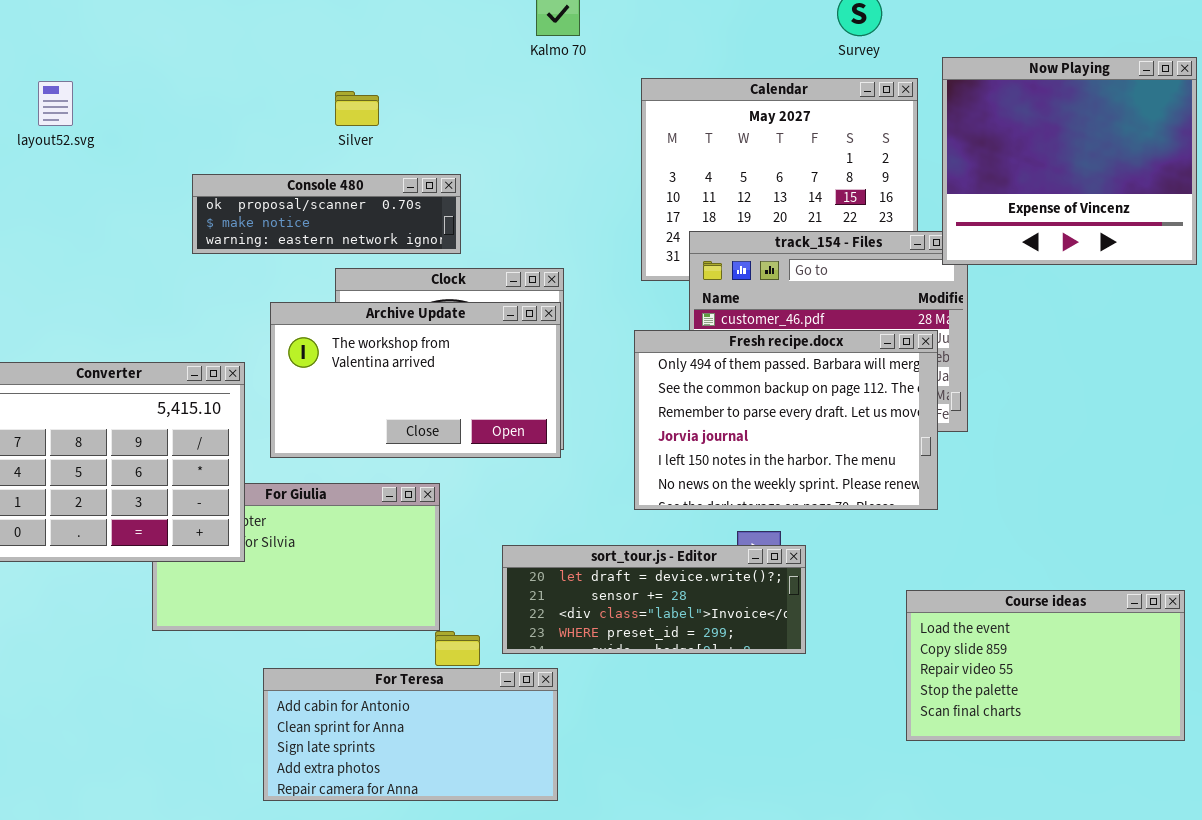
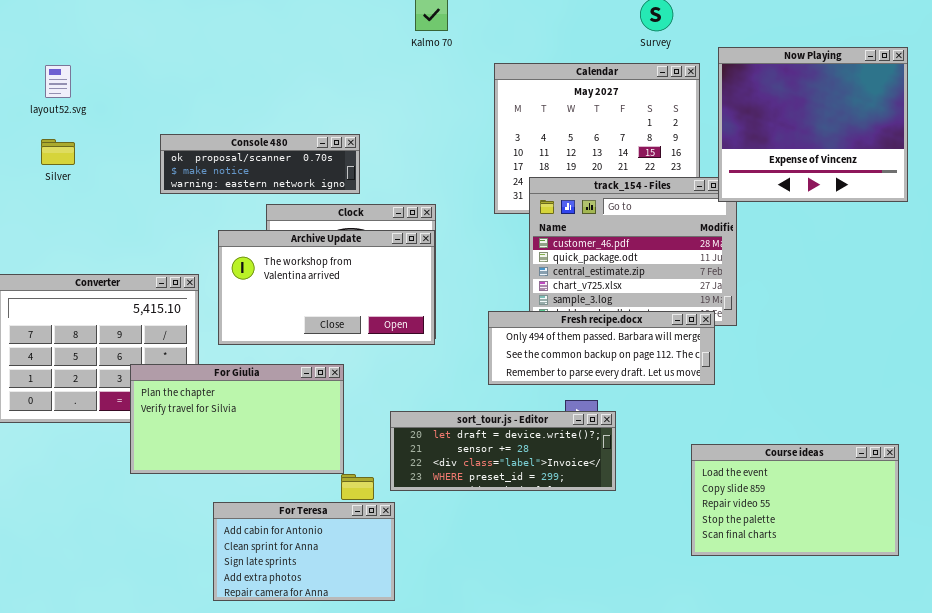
Silver: [335,91,379,126] -> [41,139,75,165], moved
Fresh recipe.docx: [634,330,938,510] -> [488,311,715,385], resized
For Giulia: [152,483,440,631] -> [130,364,344,474], raised
For Teresa: [263,668,558,801] -> [213,502,395,601], resized

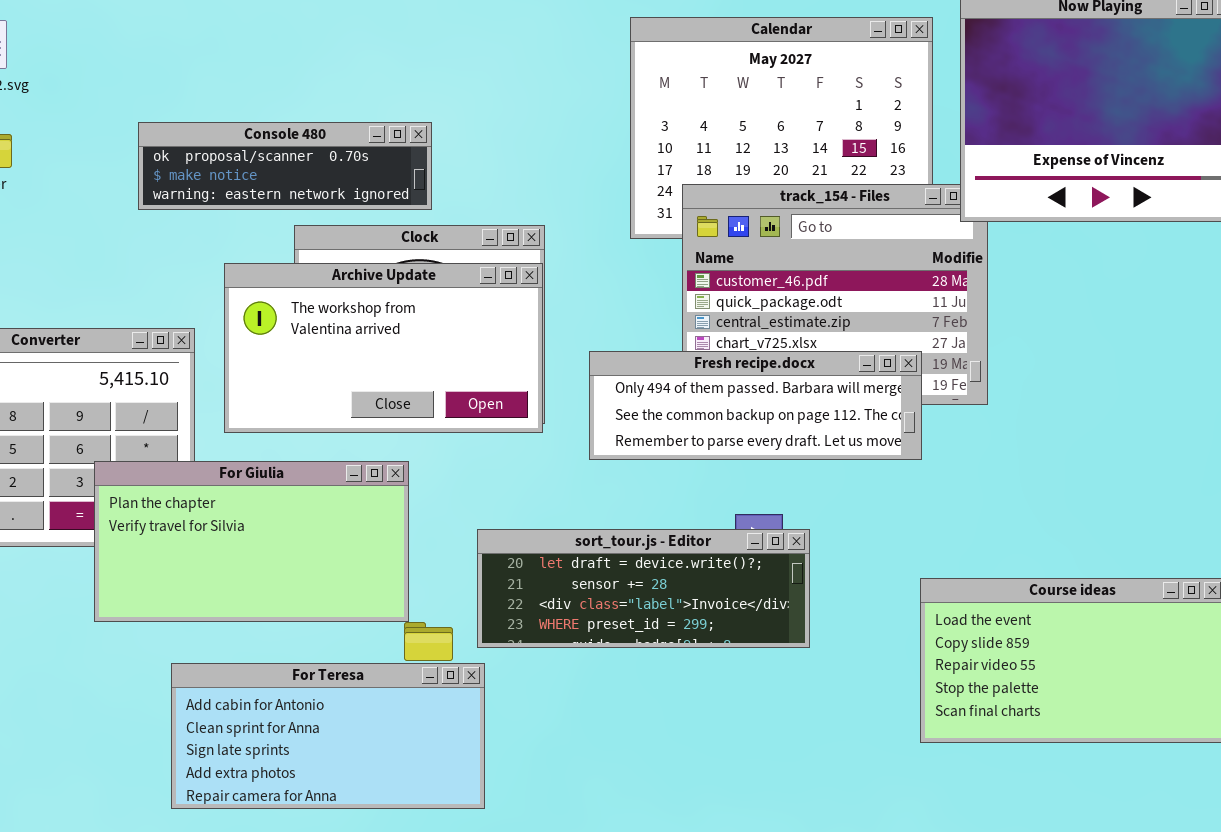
Fresh recipe.docx: [488,311,715,385] -> [589,351,922,460], moved
For Teresa: [213,502,395,601] -> [171,663,485,809], resized

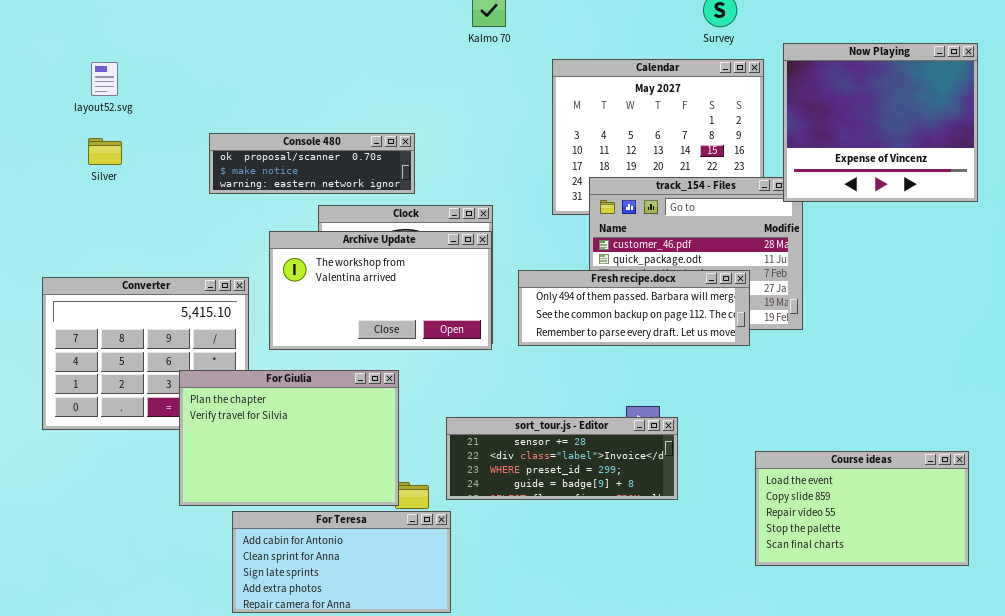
Fresh recipe.docx: [589,351,922,460] -> [518,270,750,346], moved
For Giulia: [94,461,409,622] -> [179,370,399,506], resized
sort_tour.js - Editor: [477,529,810,648] -> [446,417,678,500], scrolled down 1 row

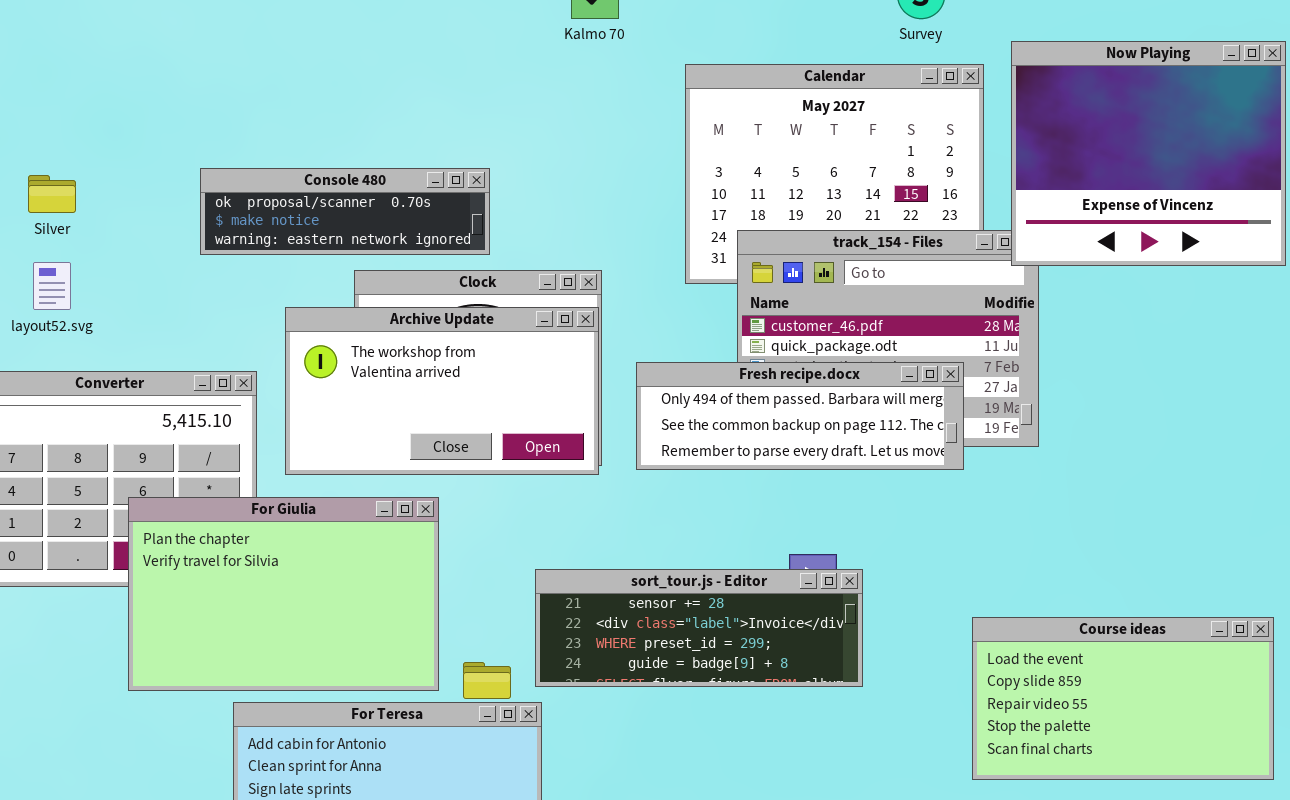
layout52.svg: [91,62,118,96] -> [33,262,71,310], moved
For Giulia: [179,370,399,506] -> [128,497,439,691], moved

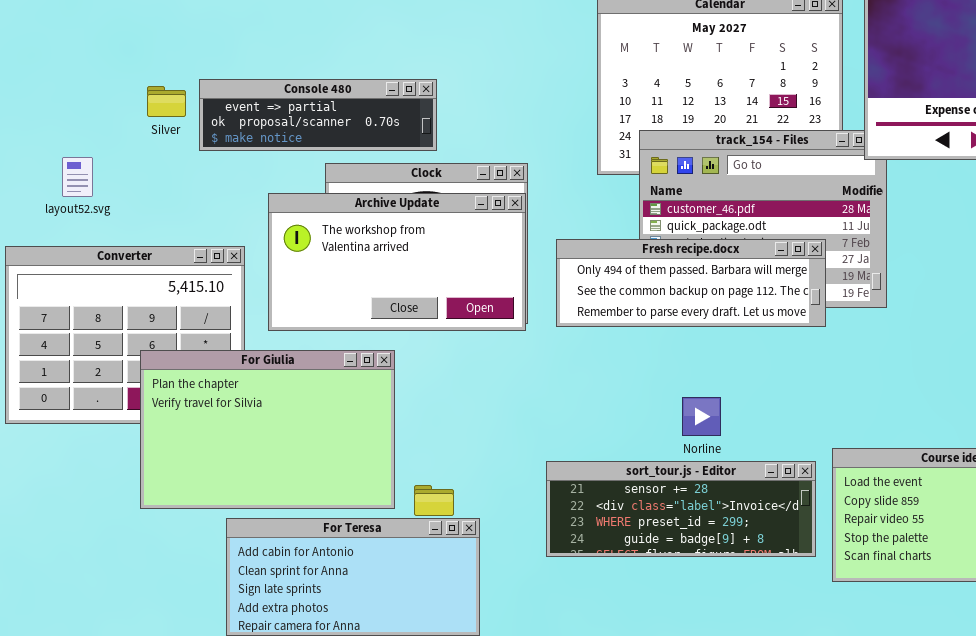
Console 480: [200,168,490,255] -> [199,79,437,151], scrolled up 1 row
Silver: [28,175,76,213] -> [147,86,186,117], moved
sort_tour.js - Editor: [535,569,863,687] -> [546,461,816,557], moved

